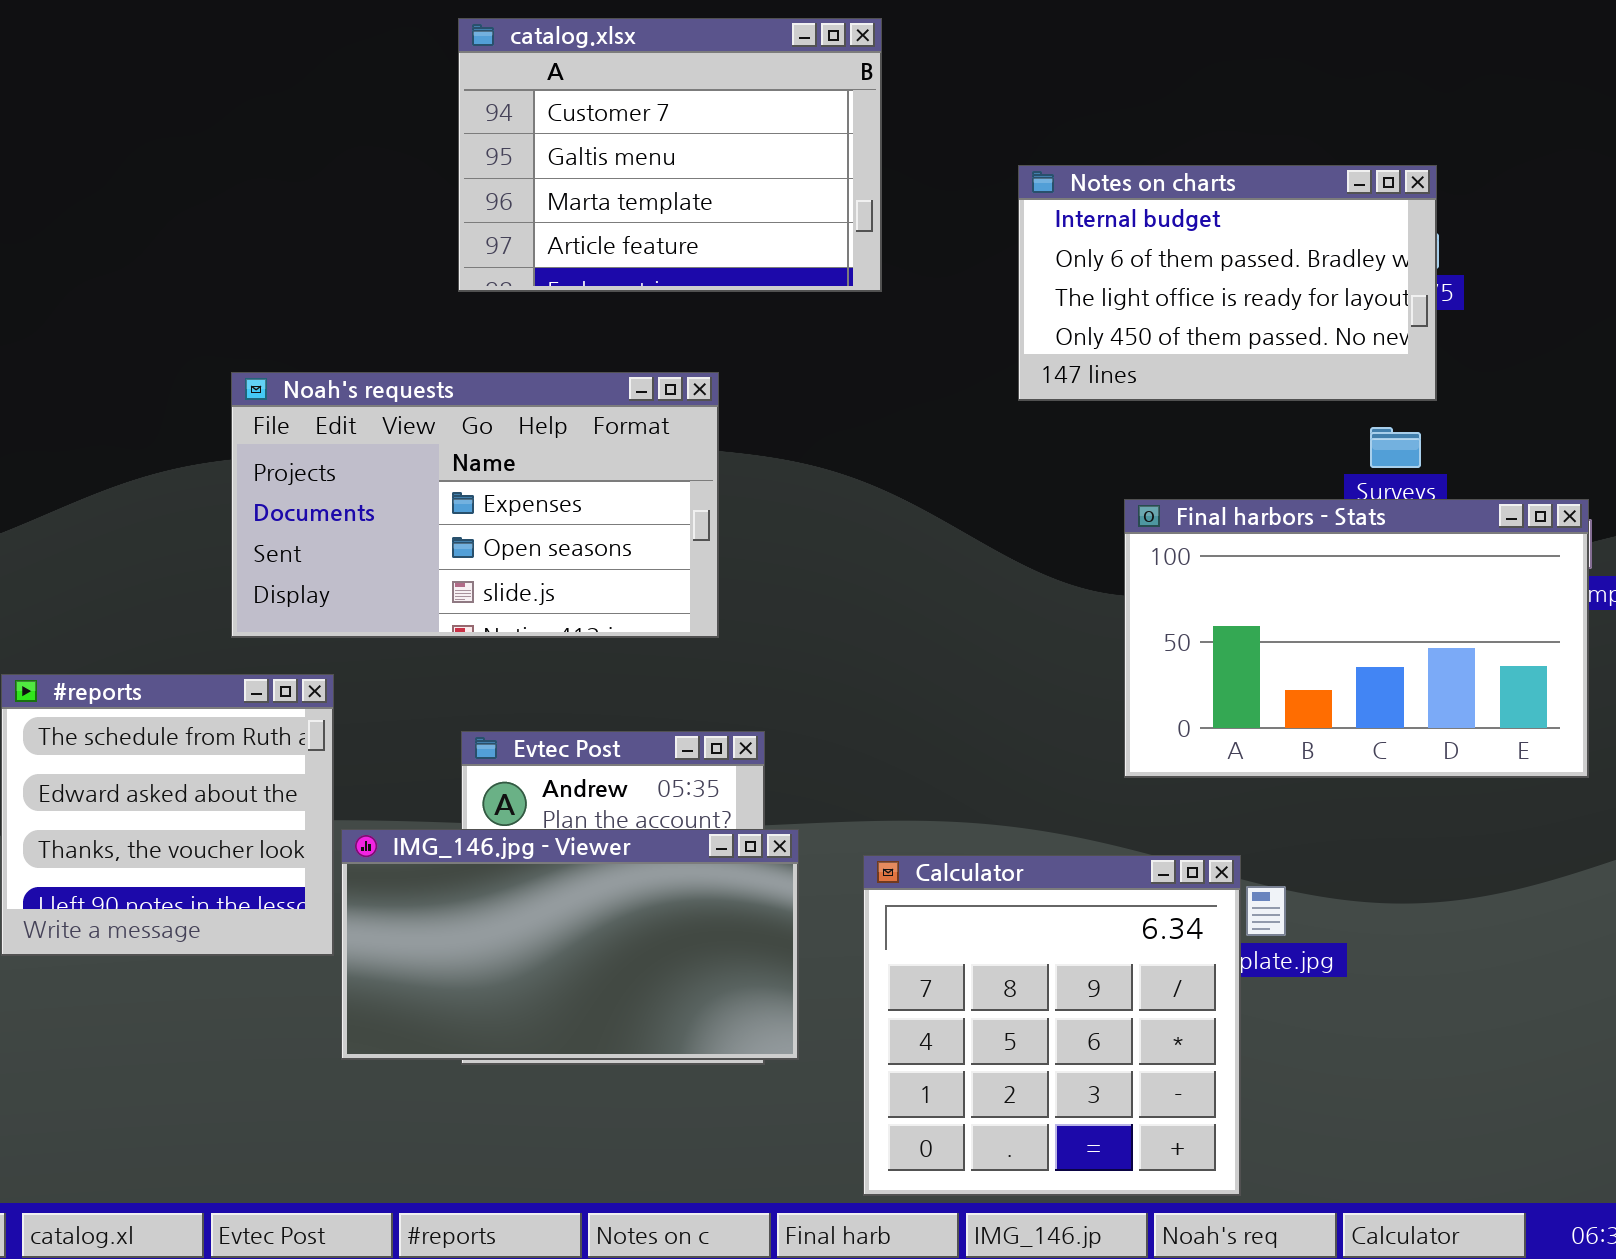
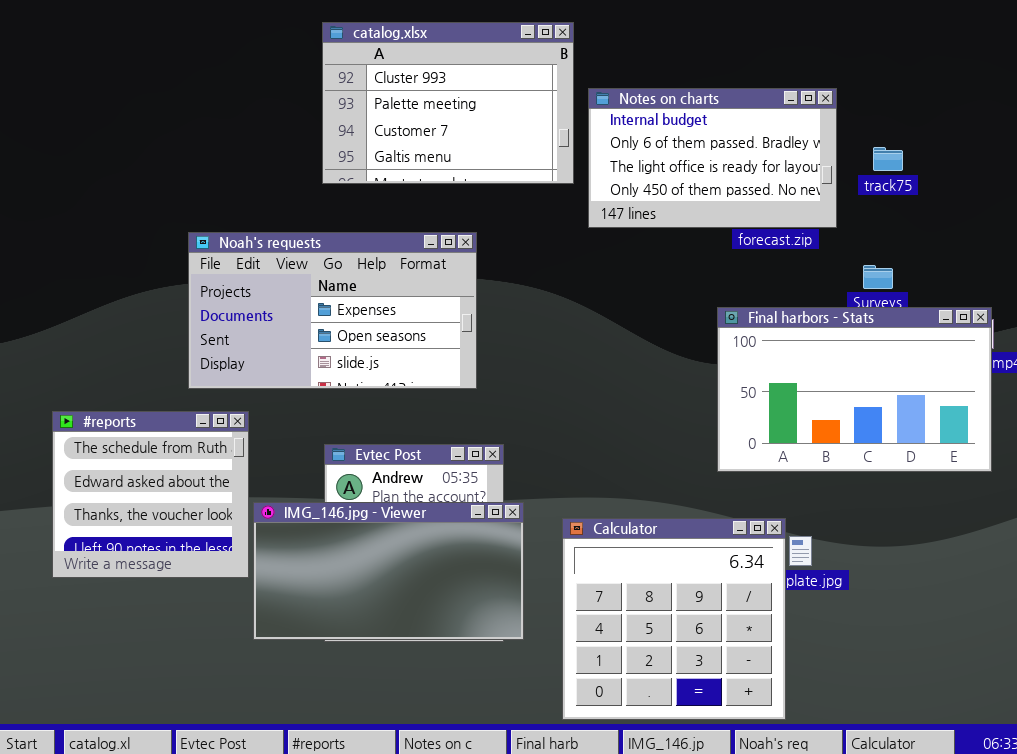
catalog.xlsx: [458,18,882,292] -> [322,22,574,184], scrolled up 2 rows
Notes on charts: [1018,165,1437,401] -> [588,88,837,228], moved

